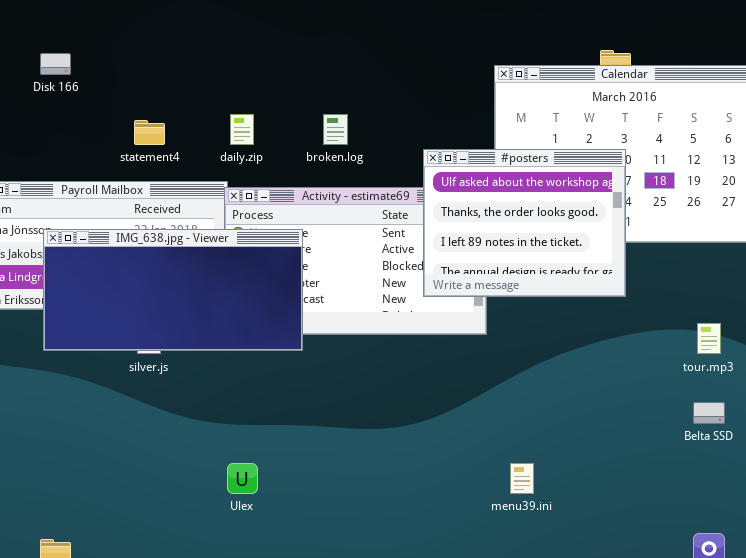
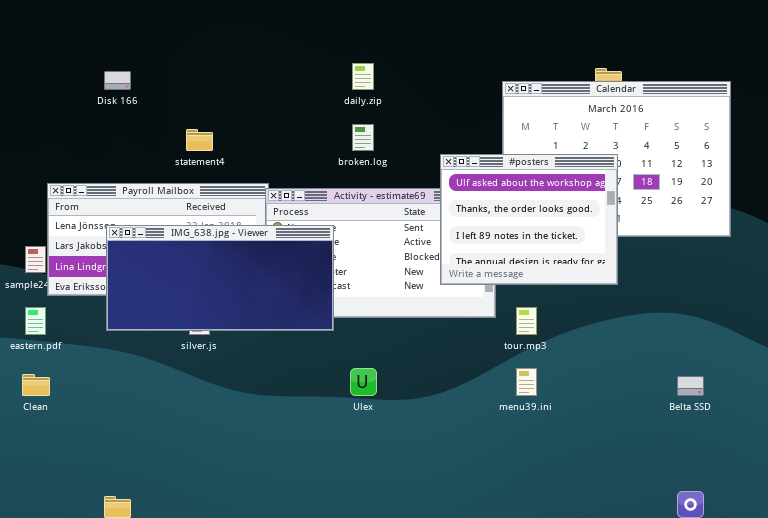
daily.zip: [230,114,254,145] -> [352,63,374,90], moved
tour.mp3: [697,323,721,354] -> [516,307,537,335], moved
Ulex: [227,463,258,494] -> [350,368,377,396], moved
menu39.ini: [510,463,534,494] -> [516,368,537,396], moved

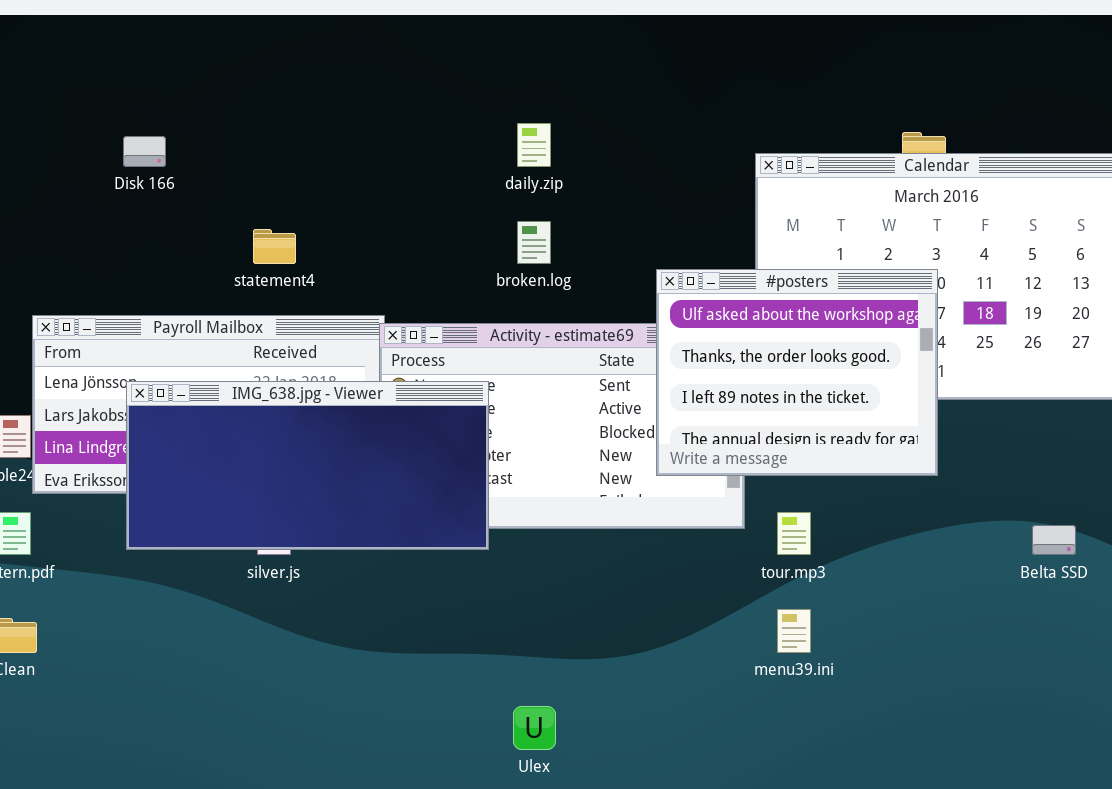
Ulex: [350,368,377,396] -> [513,706,556,750], moved
Belta SSD: [677,376,704,396] -> [1032,525,1076,555], moved

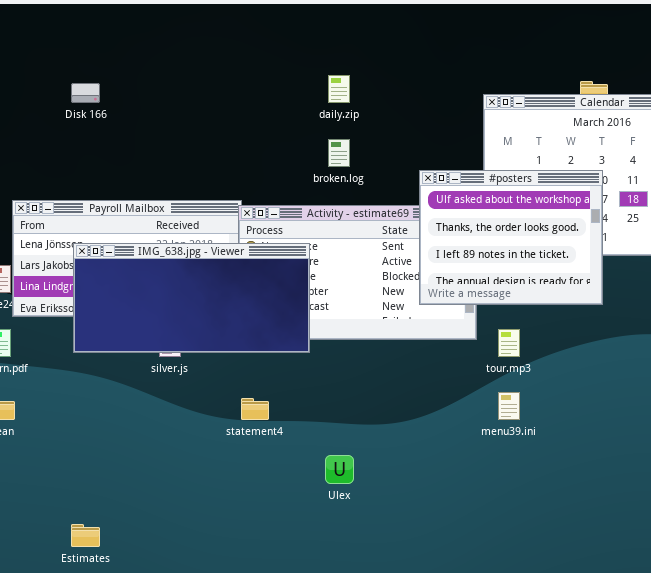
statement4: [253,229,296,264] -> [241,398,269,420], moved

